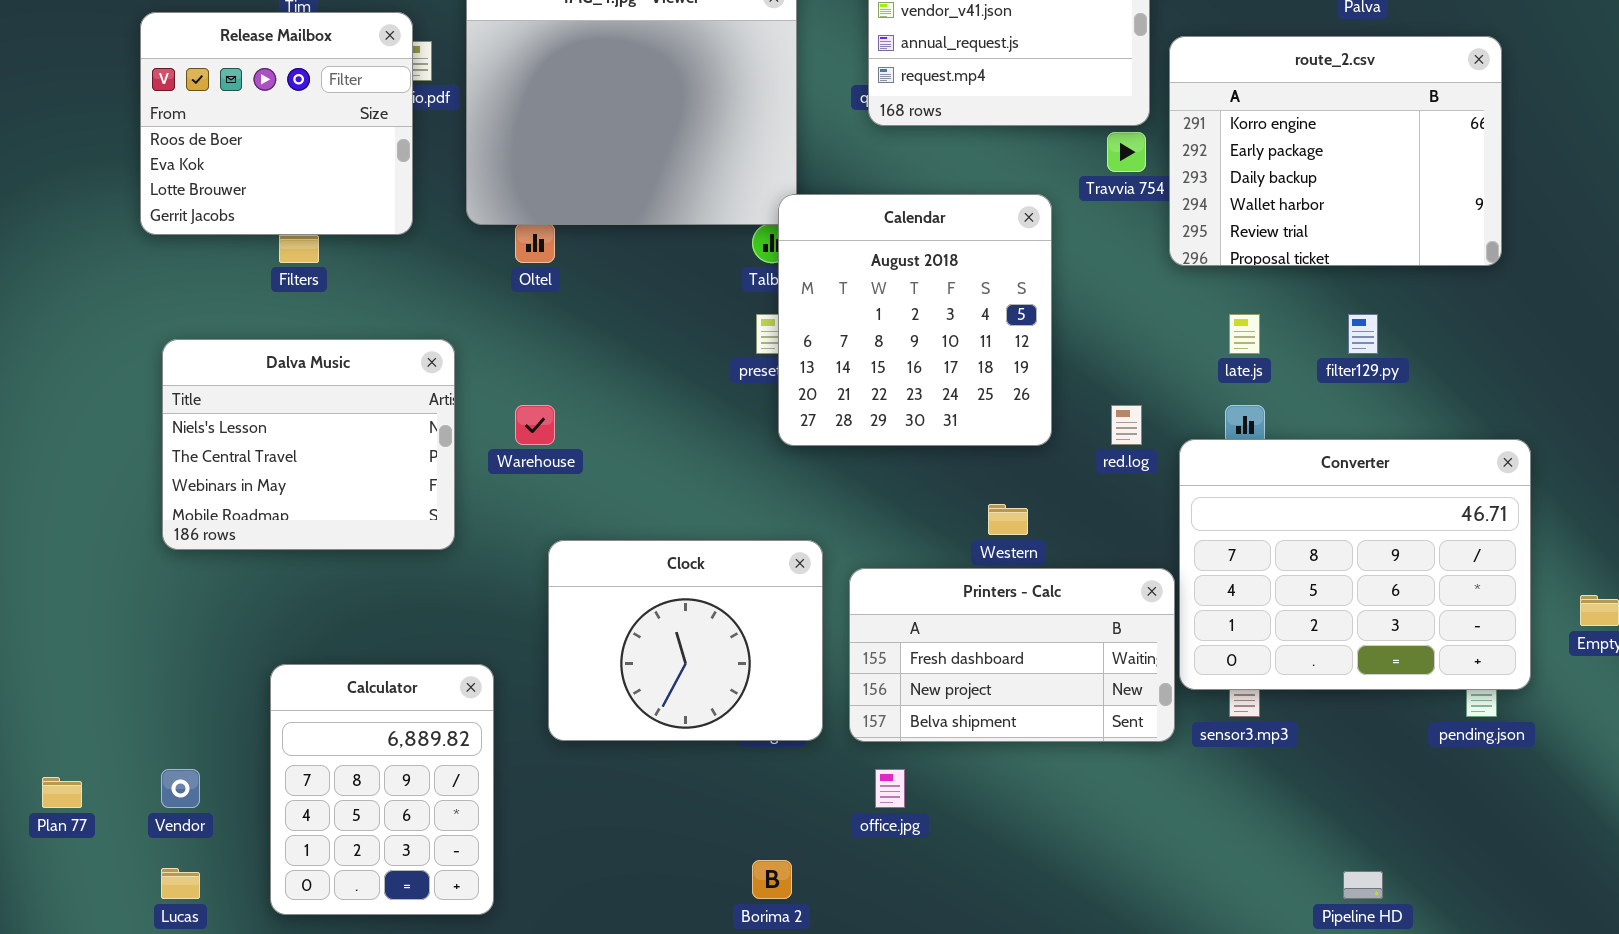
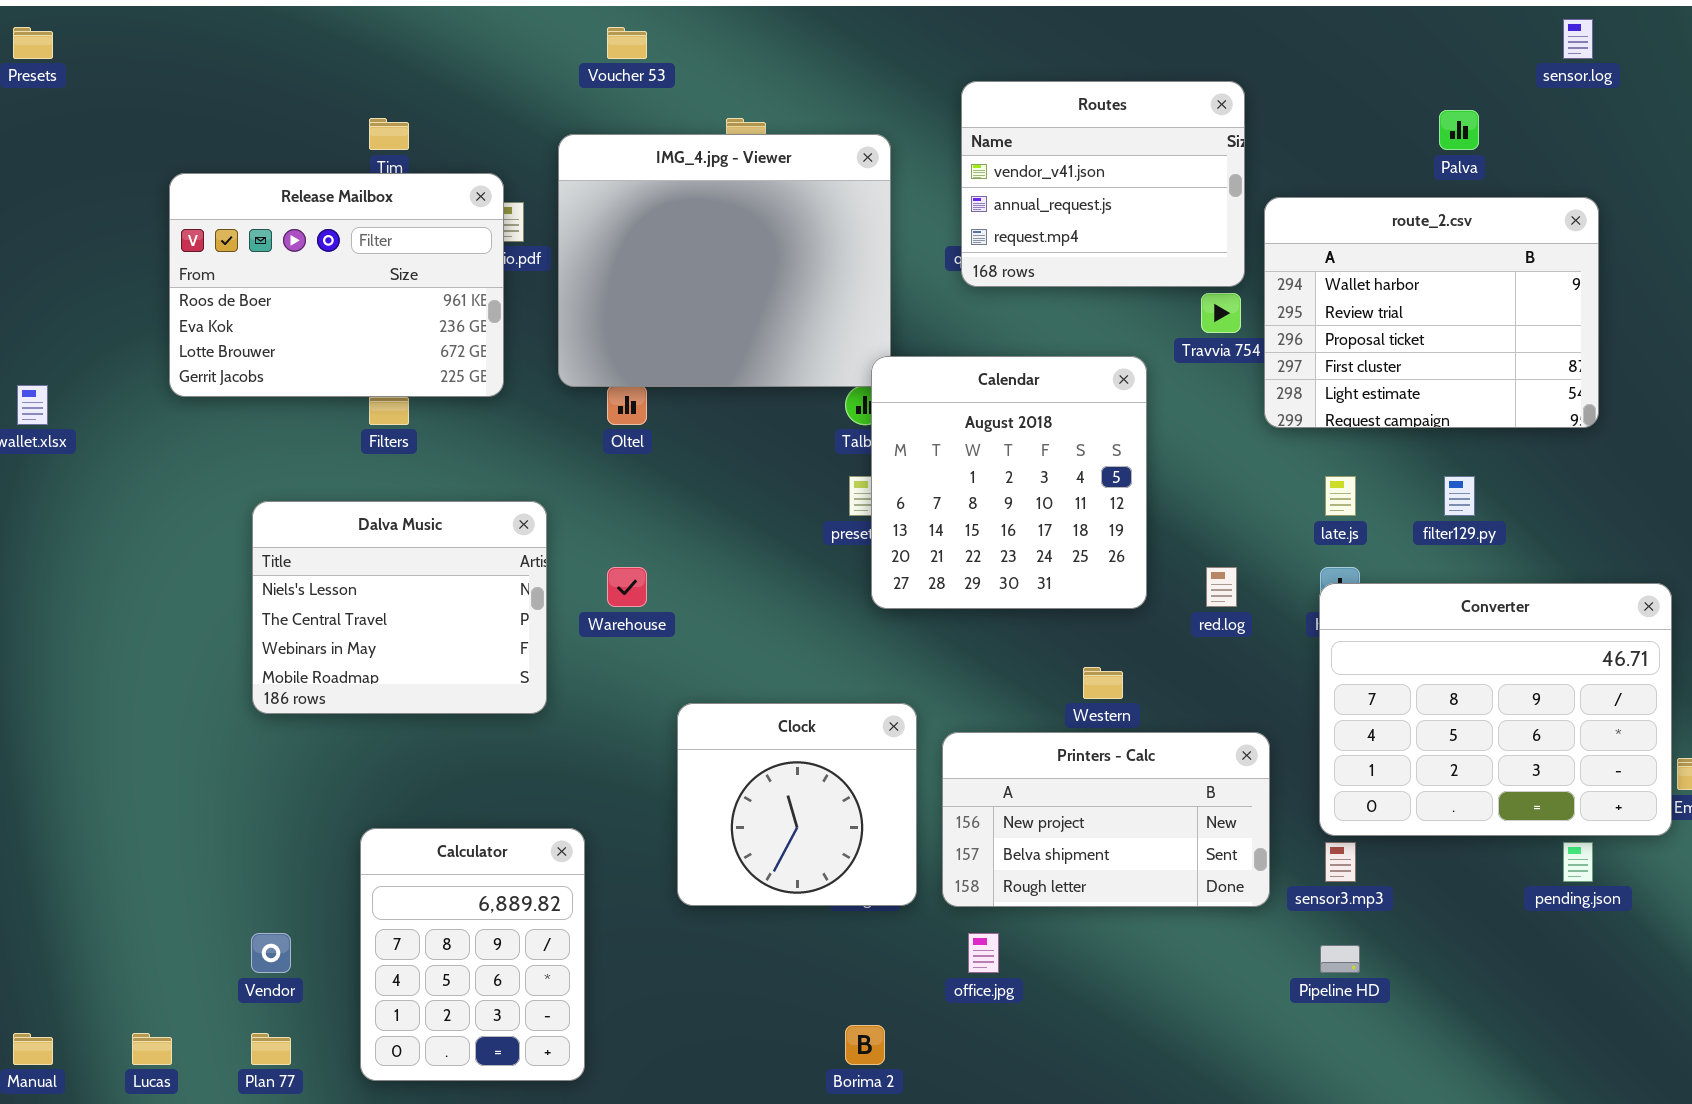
Release Mailbox: [140,12,413,235] -> [169,173,504,397], resized
route_2.csv: [1169,36,1502,266] -> [1264,197,1599,428], scrolled down 3 rows
Converter: [1179,439,1531,690] -> [1319,583,1672,836], moved
Clock: [548,540,823,741] -> [677,703,917,906], resized
Printers - Calc: [849,568,1175,742] -> [942,732,1270,907], scrolled down 1 row
Plan 77: [42,777,82,808] -> [251,1033,291,1065], moved
Lucas: [161,868,200,899] -> [132,1033,172,1065], moved
Pipeline HD: [1343,871,1383,899] -> [1320,945,1360,973], moved

